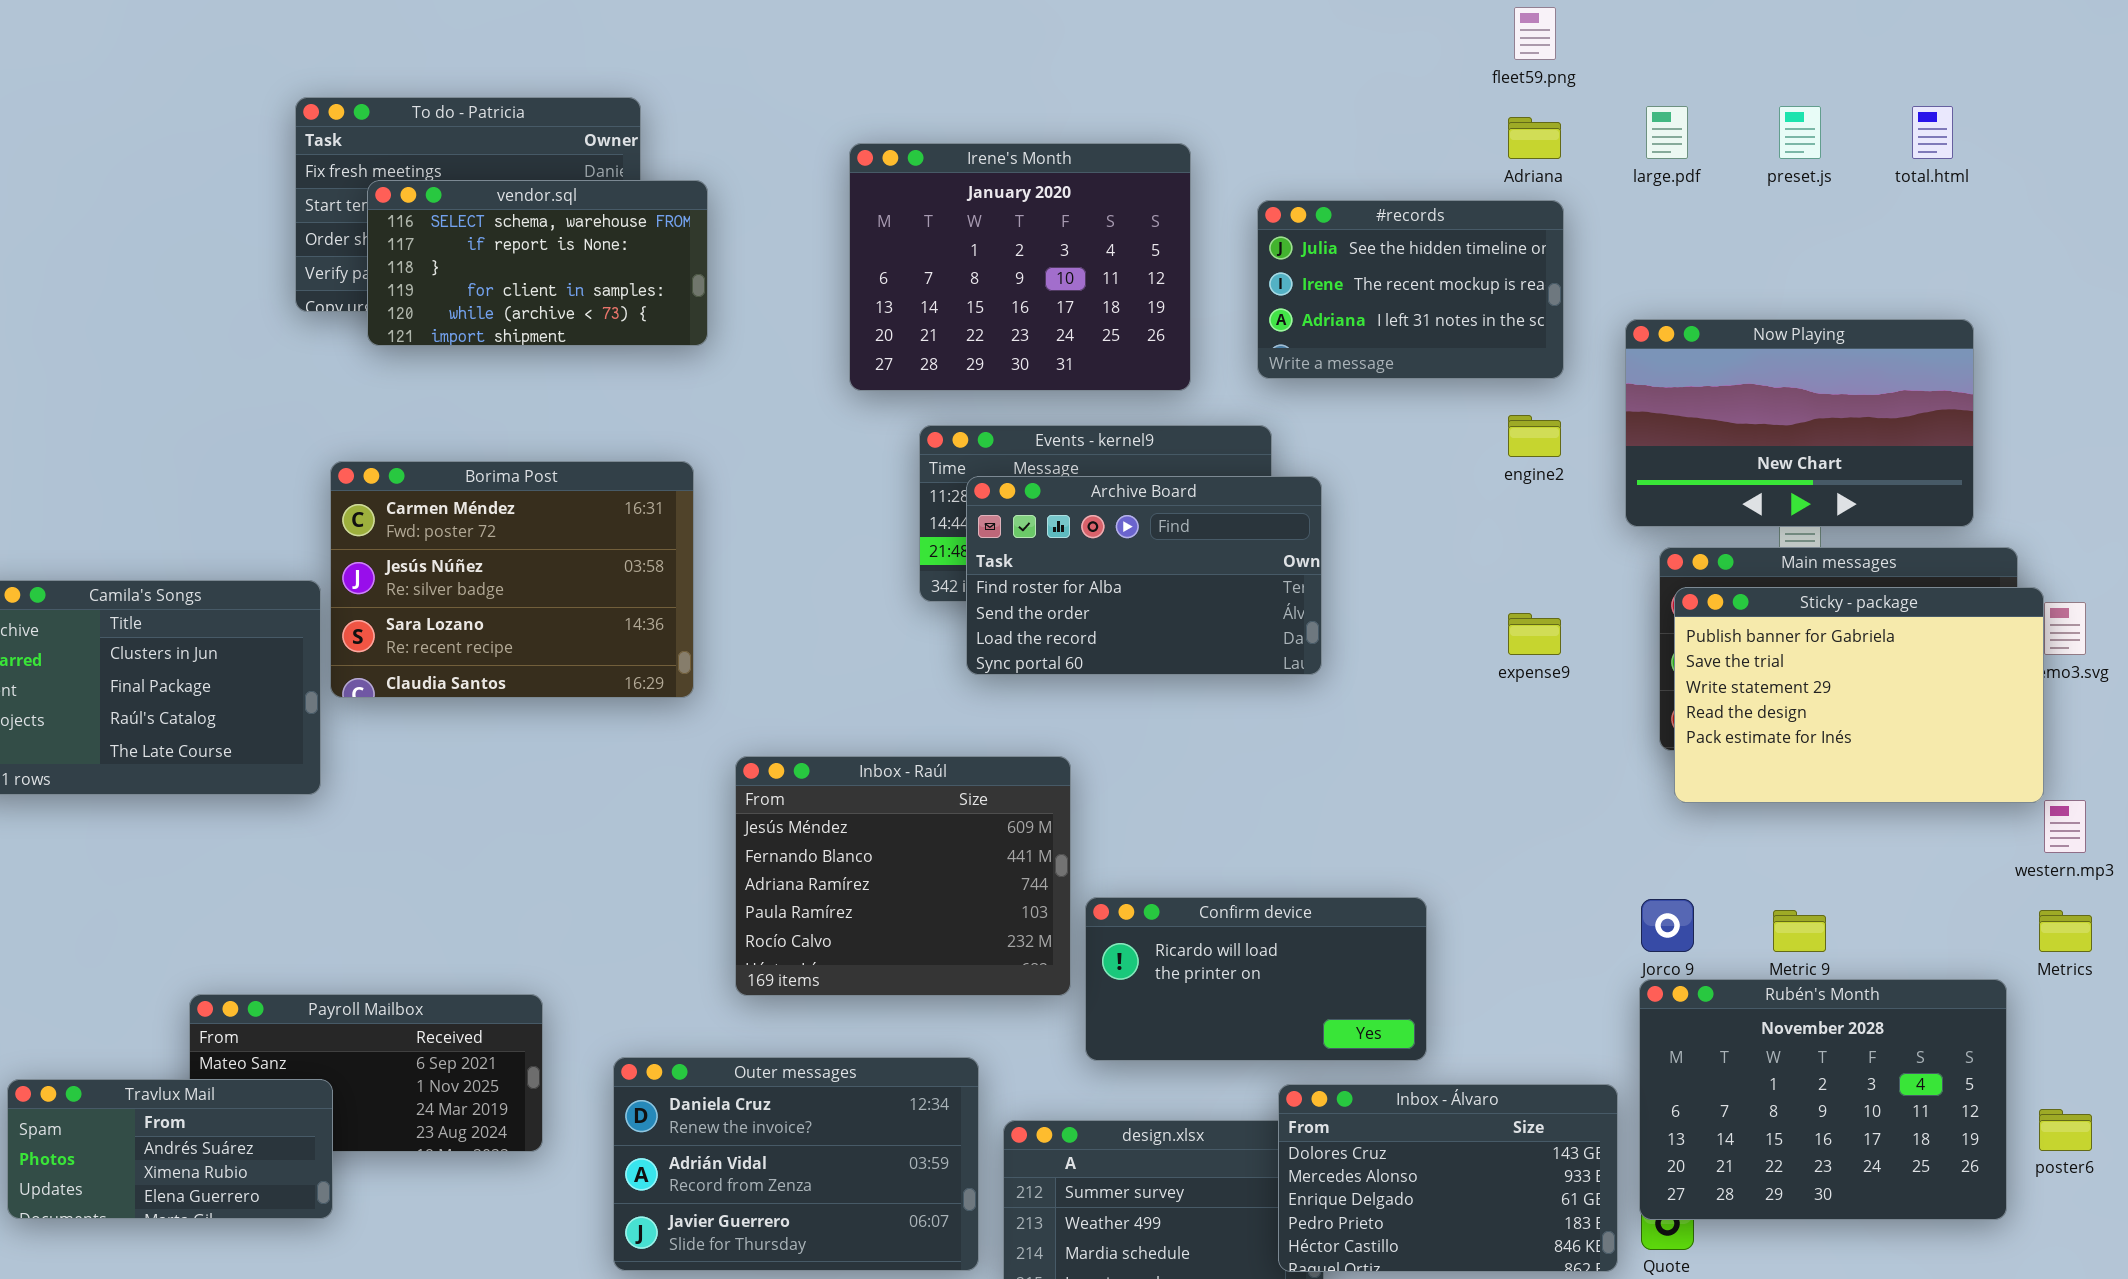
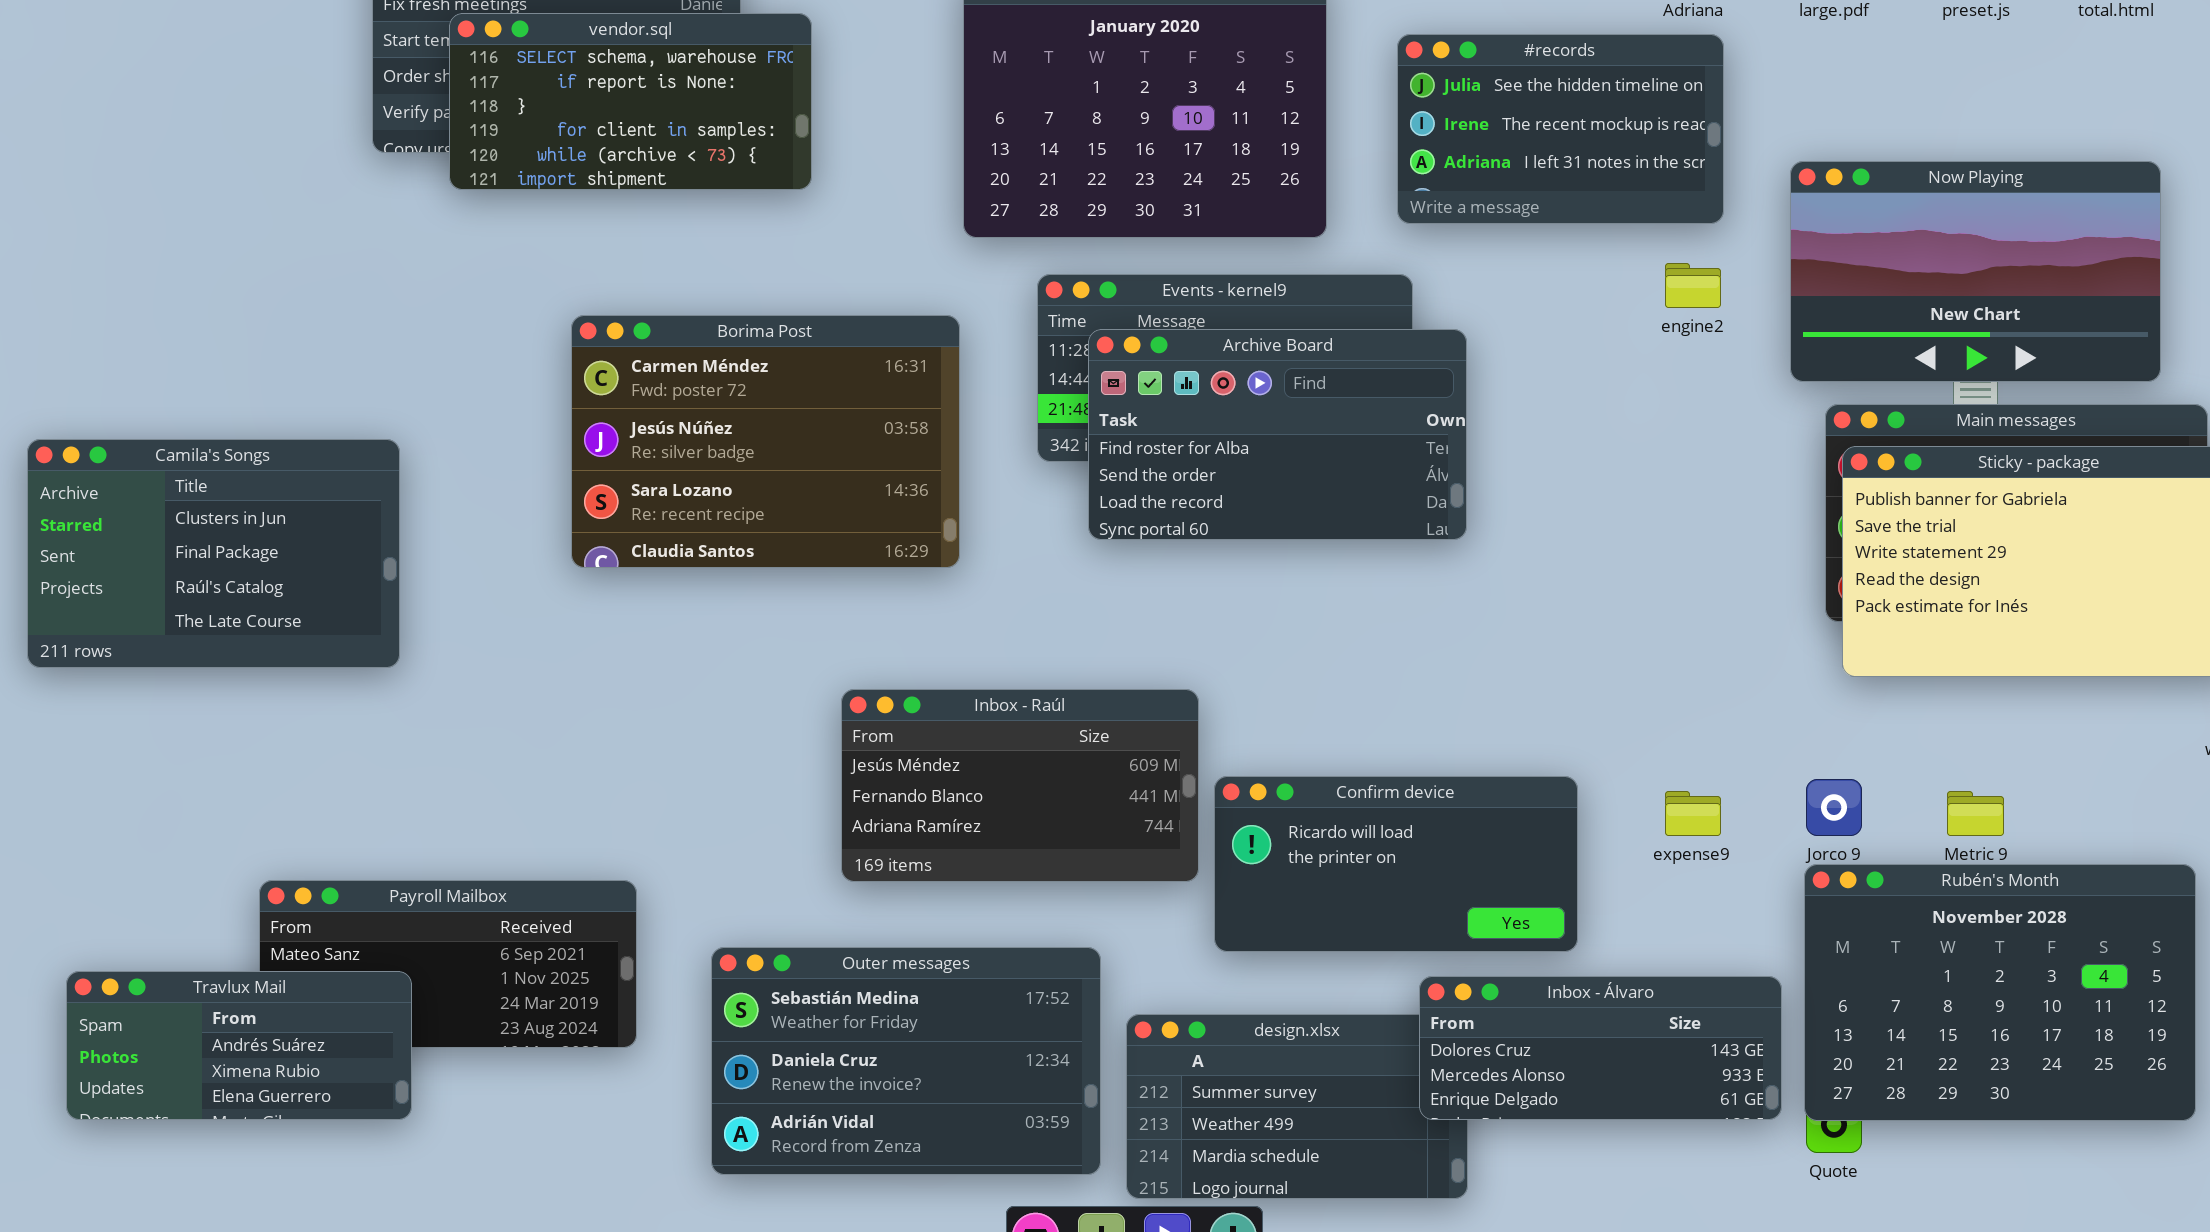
Borima Post: [330,461,694,698] -> [571,315,960,568], moved
expense9: [1508,613,1561,655] -> [1665,791,1721,836], moved
Inbox - Raúl: [735,756,1071,996] -> [841,689,1199,882], resized
Outer messages: [613,1057,979,1271] -> [711,947,1101,1175], scrolled up 1 row
Inbox - Álvaro: [1278,1084,1618,1272] -> [1419,976,1782,1120], resized

